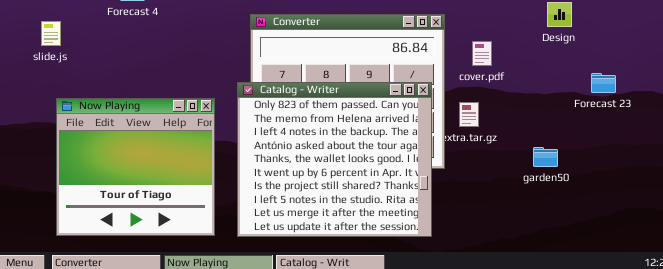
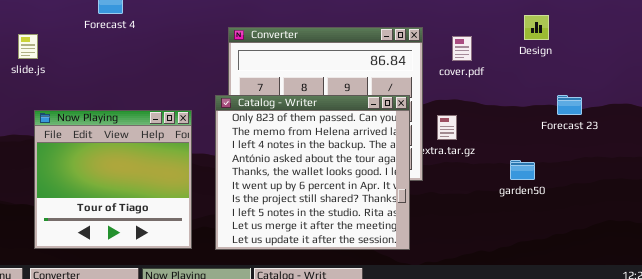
cover.pdf: [472,41,492,66] -> [452,36,472,61], moved
Forecast 23: [591,73,616,93] -> [557,95,582,115], moved

